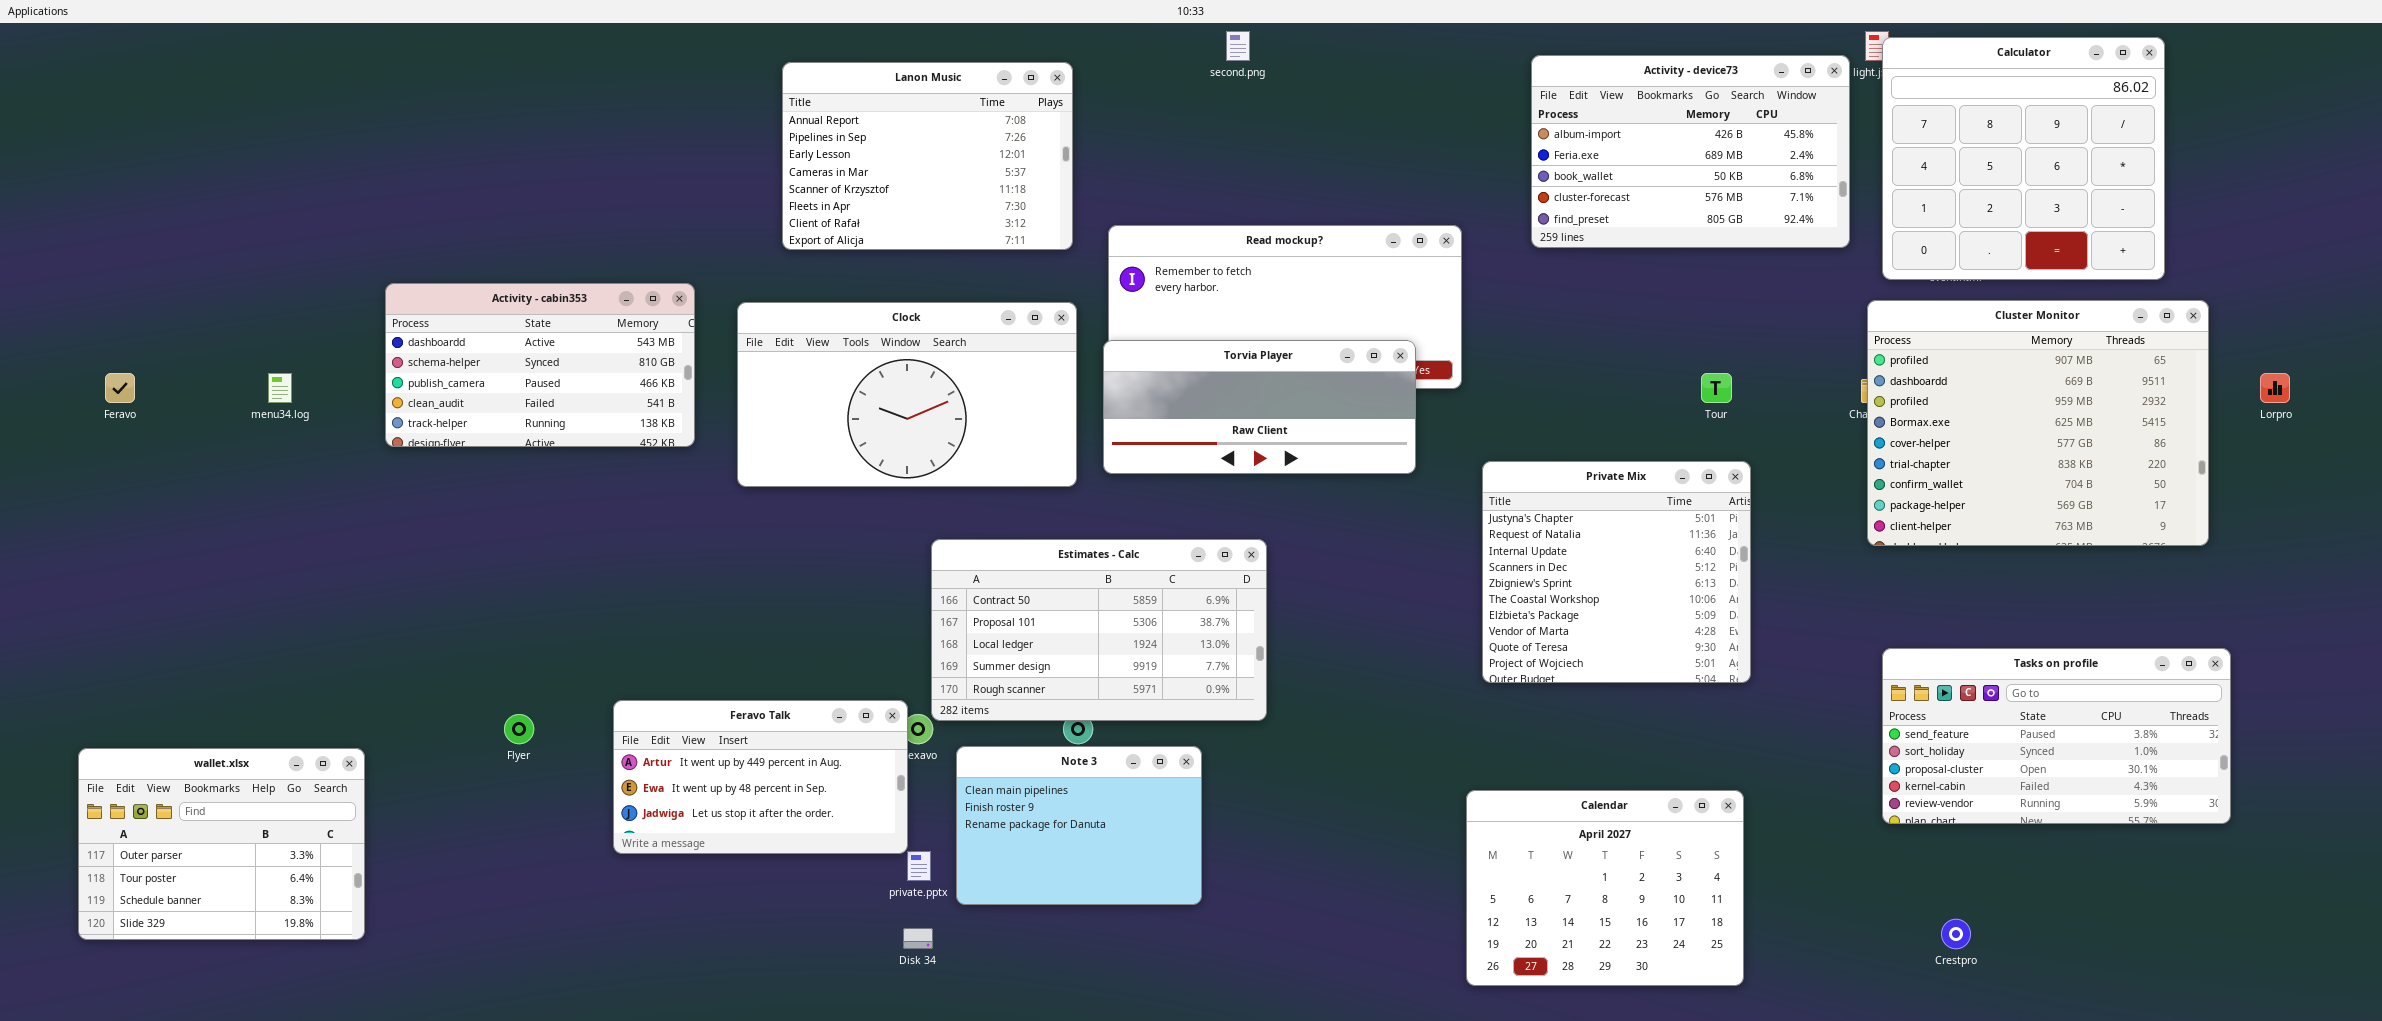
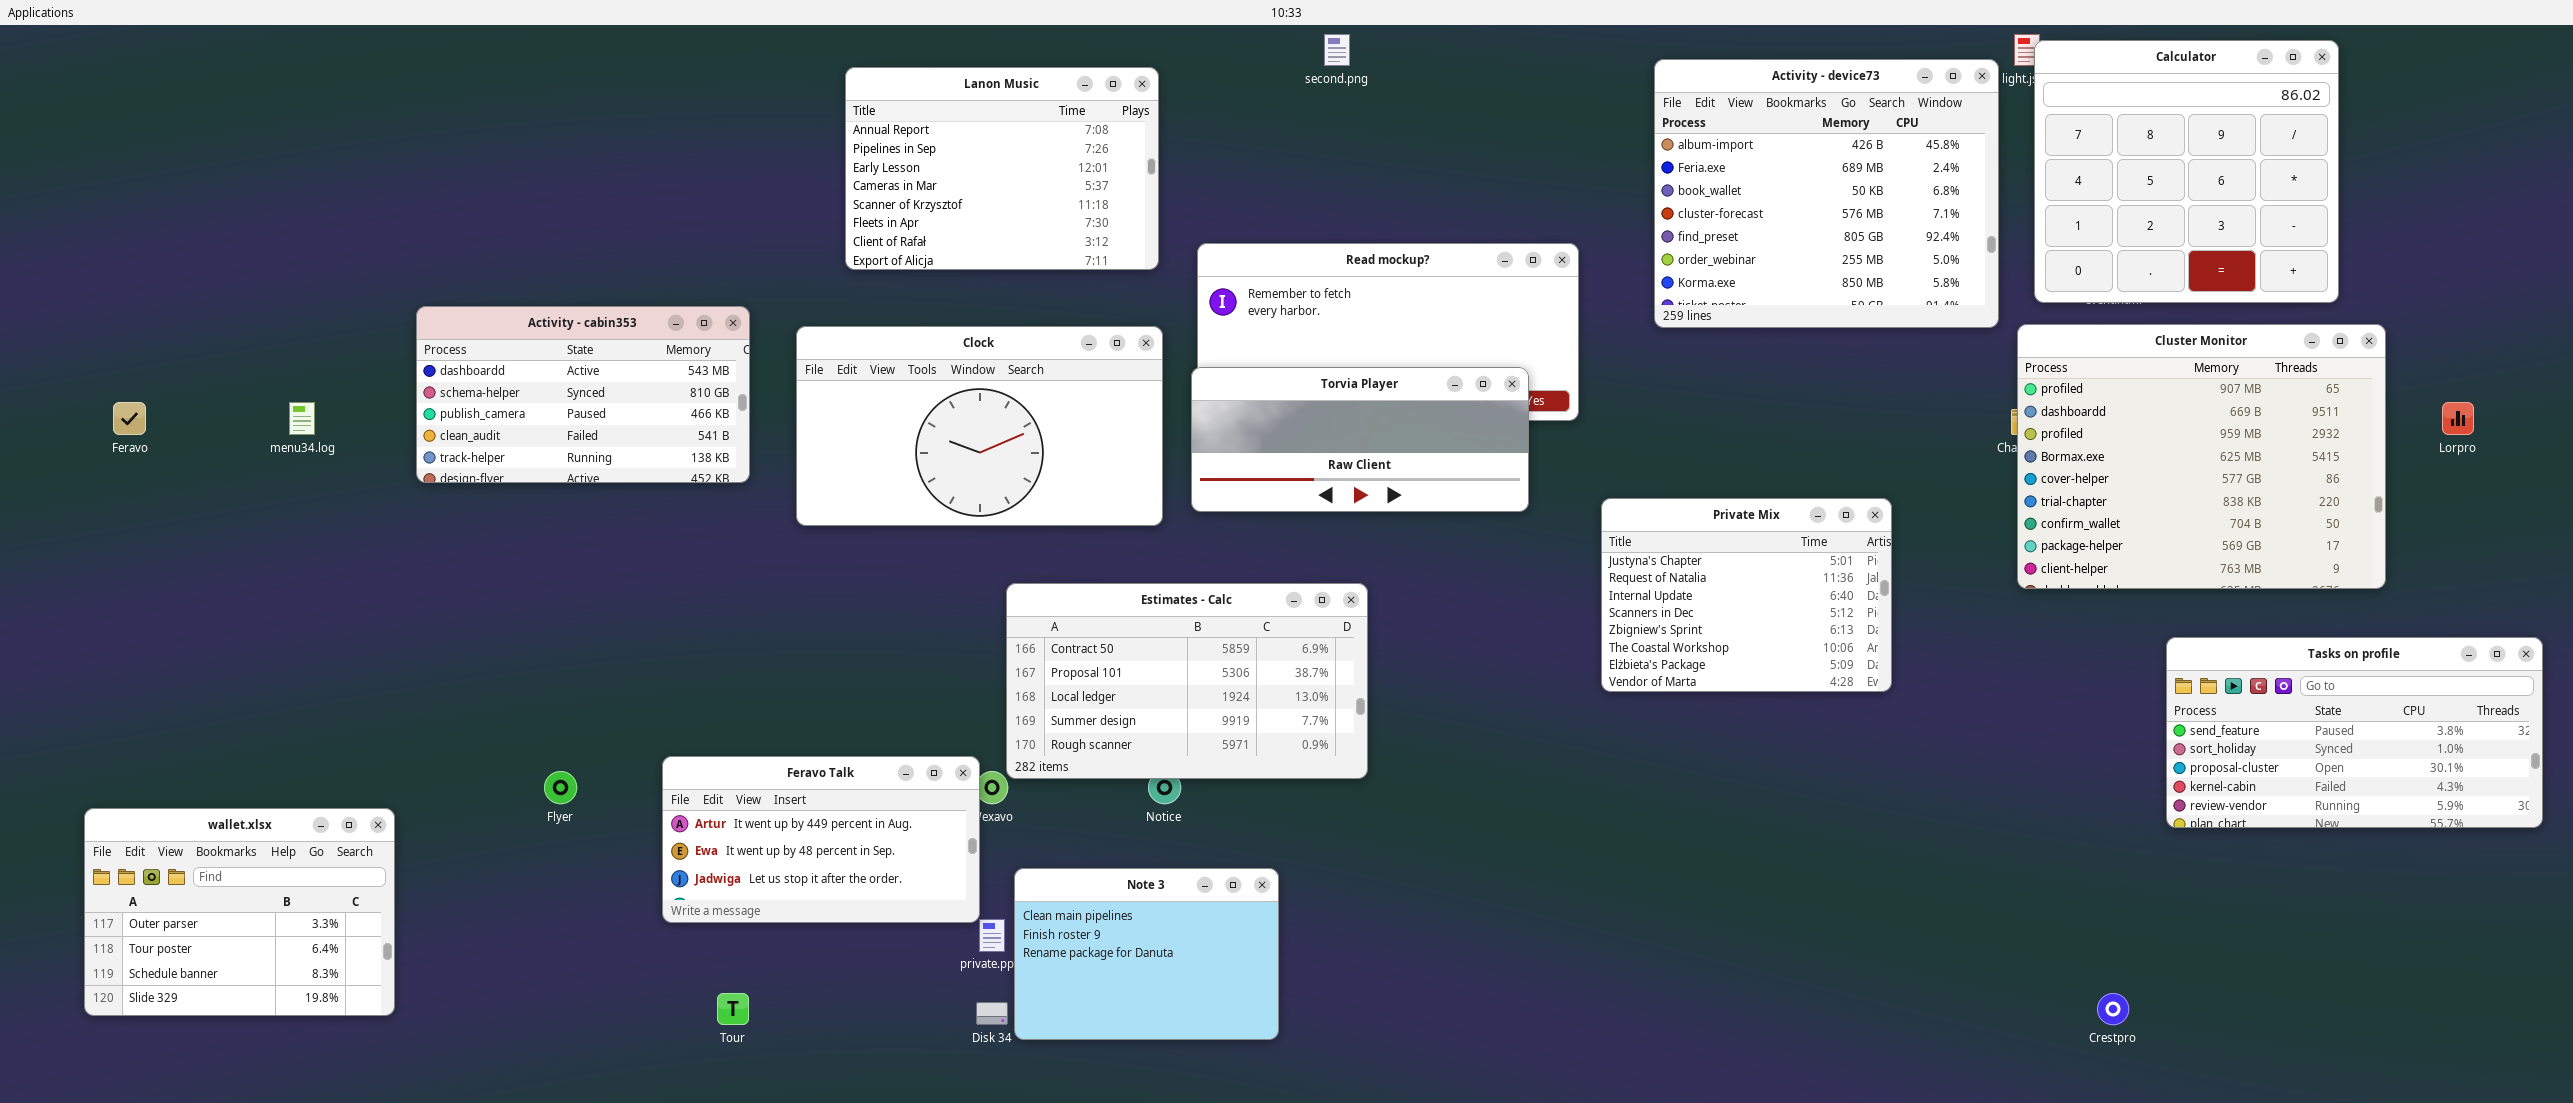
Activity - device73: [1531,55,1850,248] -> [1654,59,1999,328], resized
Tour: [1701,373,1732,403] -> [717,993,749,1025], moved
Private Mix: [1482,461,1751,683] -> [1601,498,1892,692], resized
Tasks on profile: [1882,648,2231,824] -> [2166,637,2543,828], moved
Note 3: [956,746,1202,905] -> [1014,868,1279,1040], moved
Calendar: [1466,790,1744,986] -> none, closed

